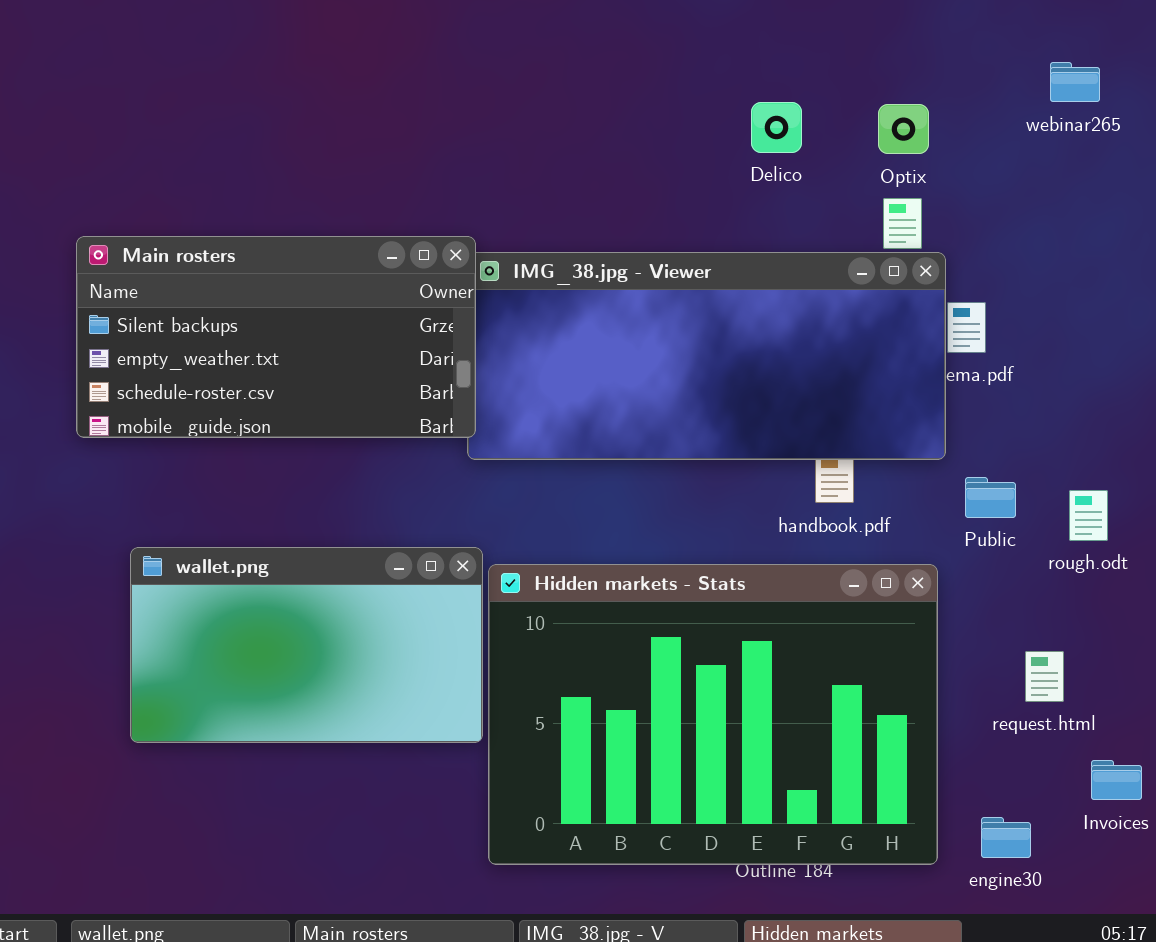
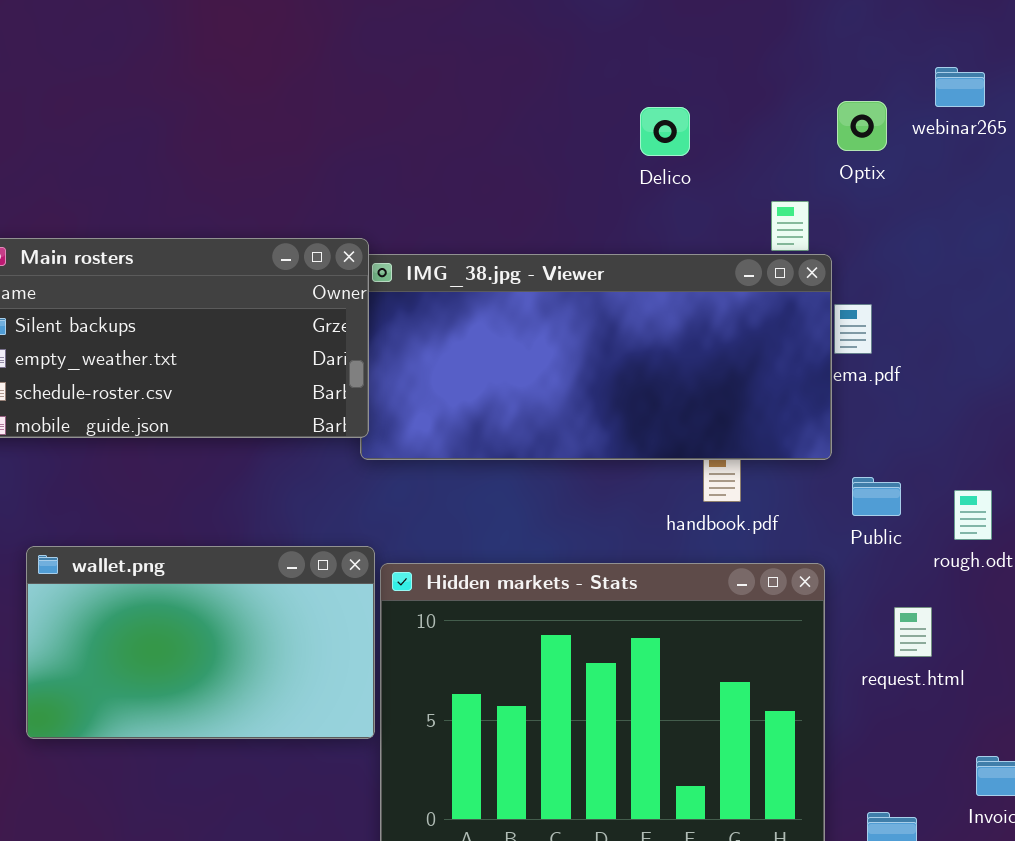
Optix: [878,104,929,154] -> [837,101,887,151], moved
request.html: [1025,651,1064,702] -> [894,607,932,657], moved

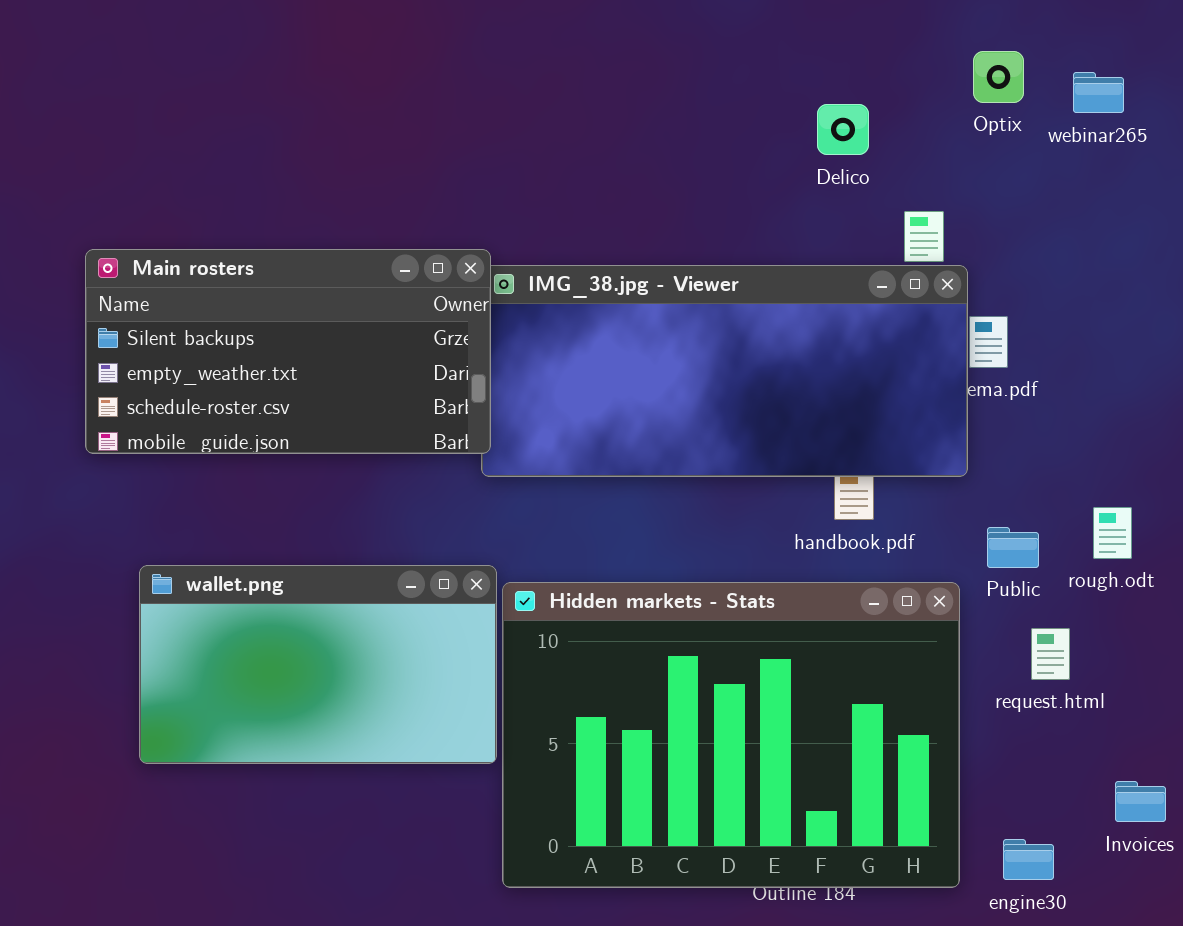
Optix: [837,101,887,151] -> [973,51,1024,103], moved
Delico: [640,107,690,156] -> [817,104,869,155], moved
Public: [852,477,901,516] -> [987,527,1039,568], moved

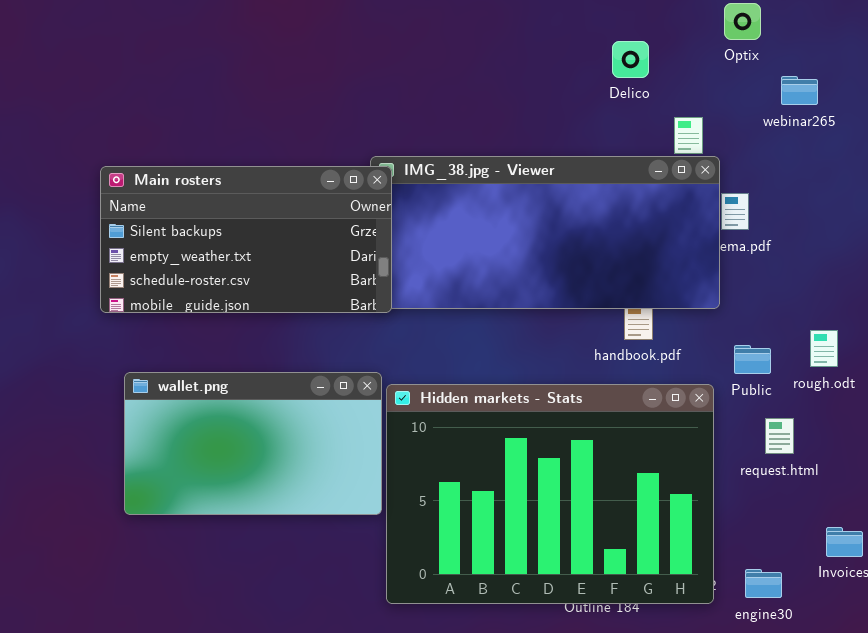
webinar265: [1073,72,1124,113] -> [781,76,818,105], moved
Main rosters: [85,249,491,454] -> [100,166,392,313], moved

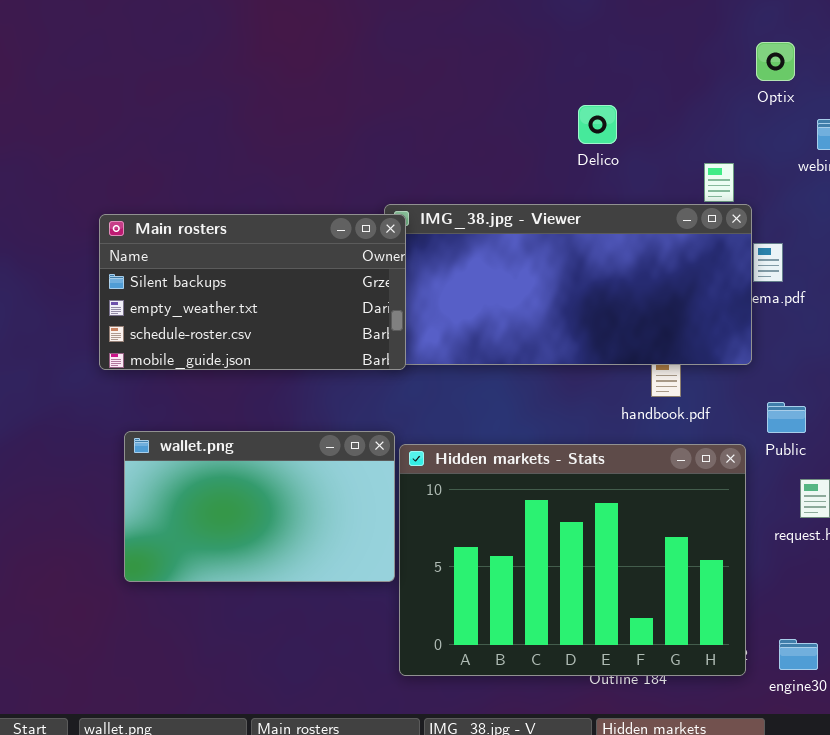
Delico: [612,41,649,78] -> [578,105,617,144], moved

